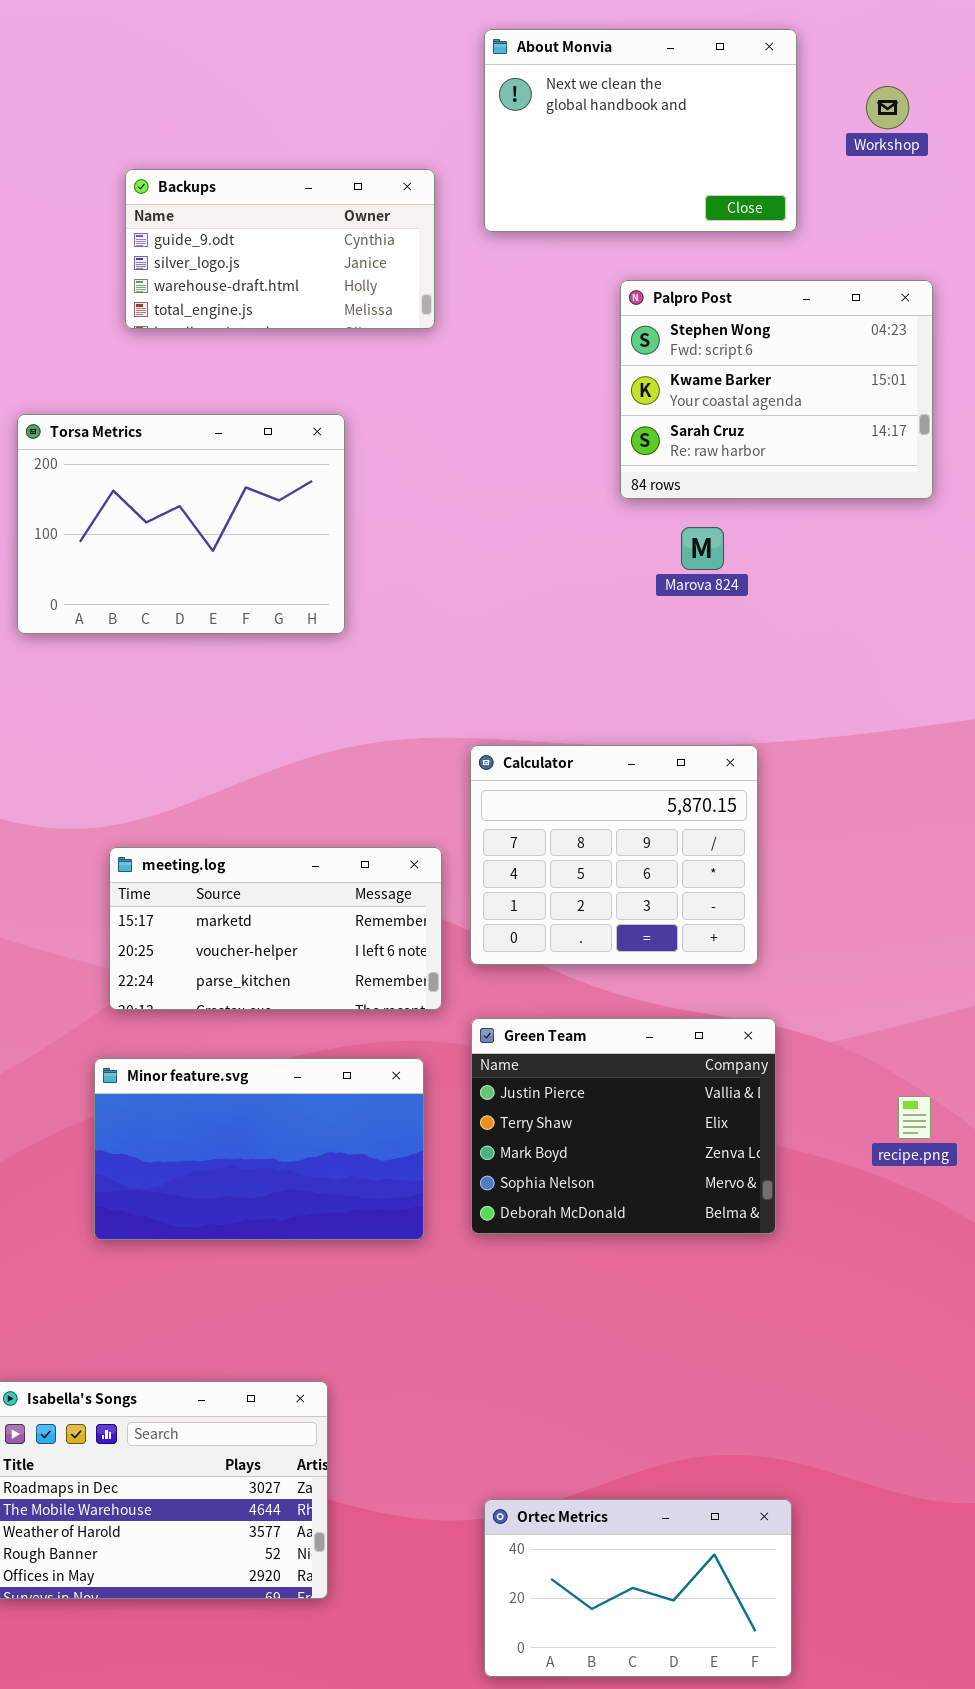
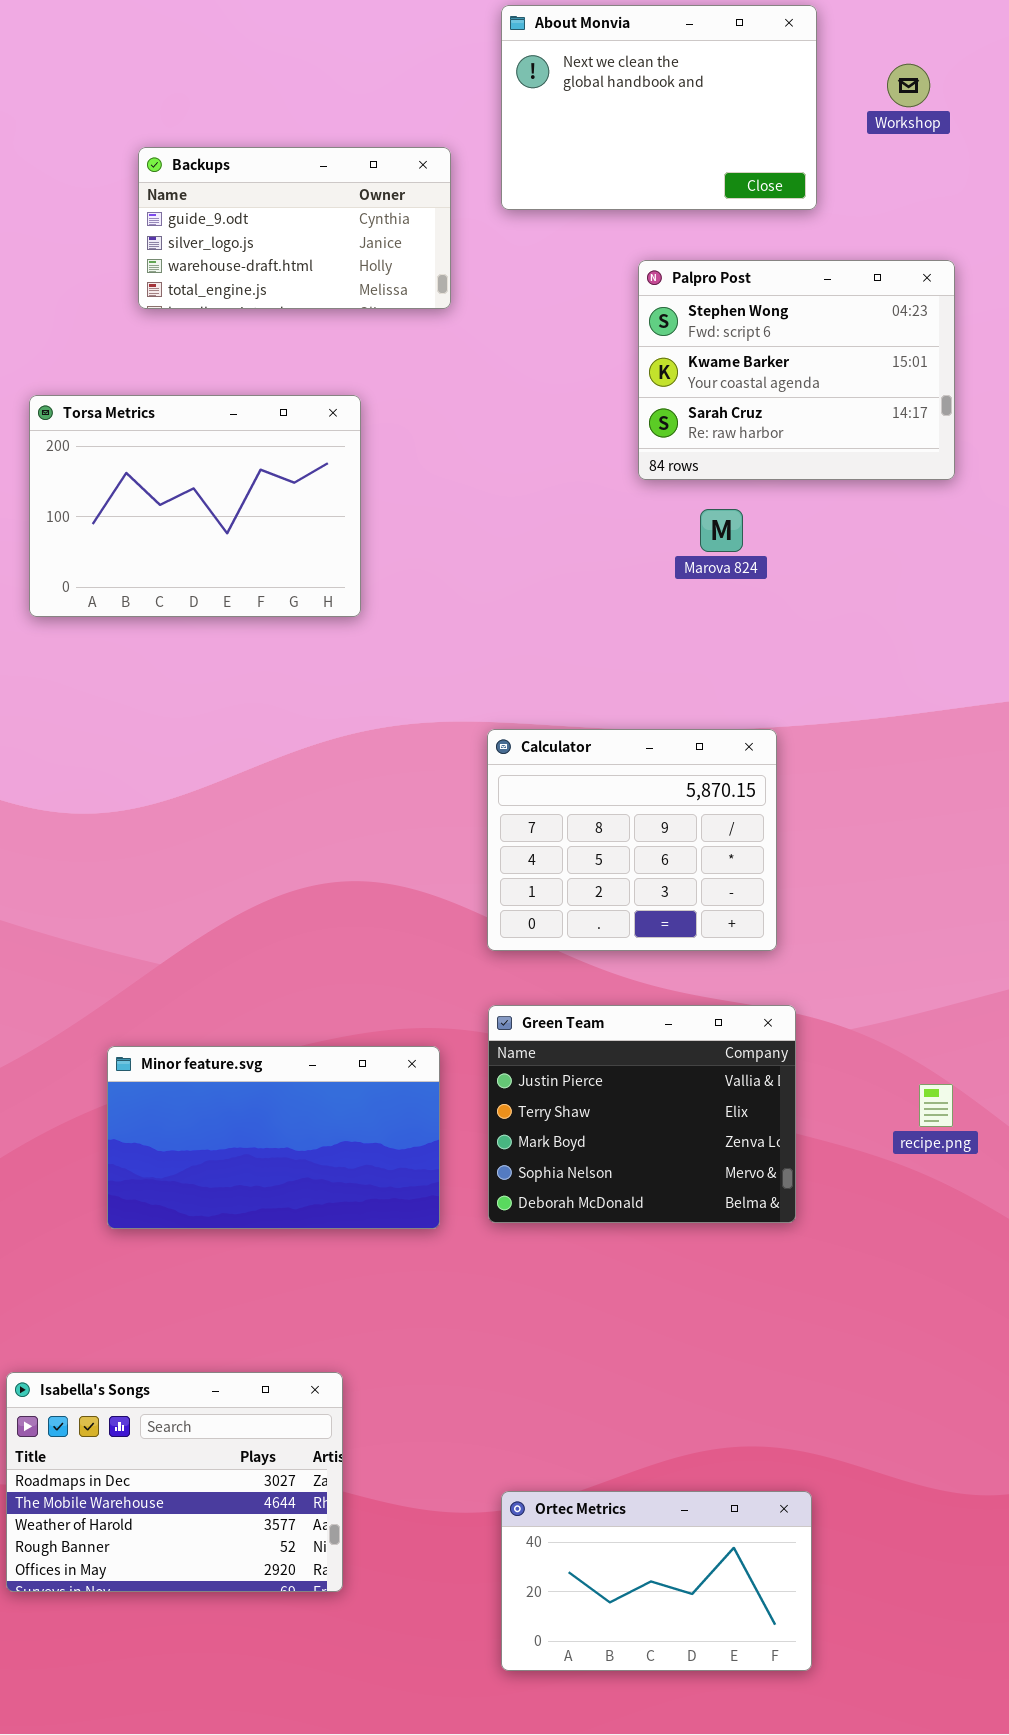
meeting.log: [109,847,442,1010] -> none, closed

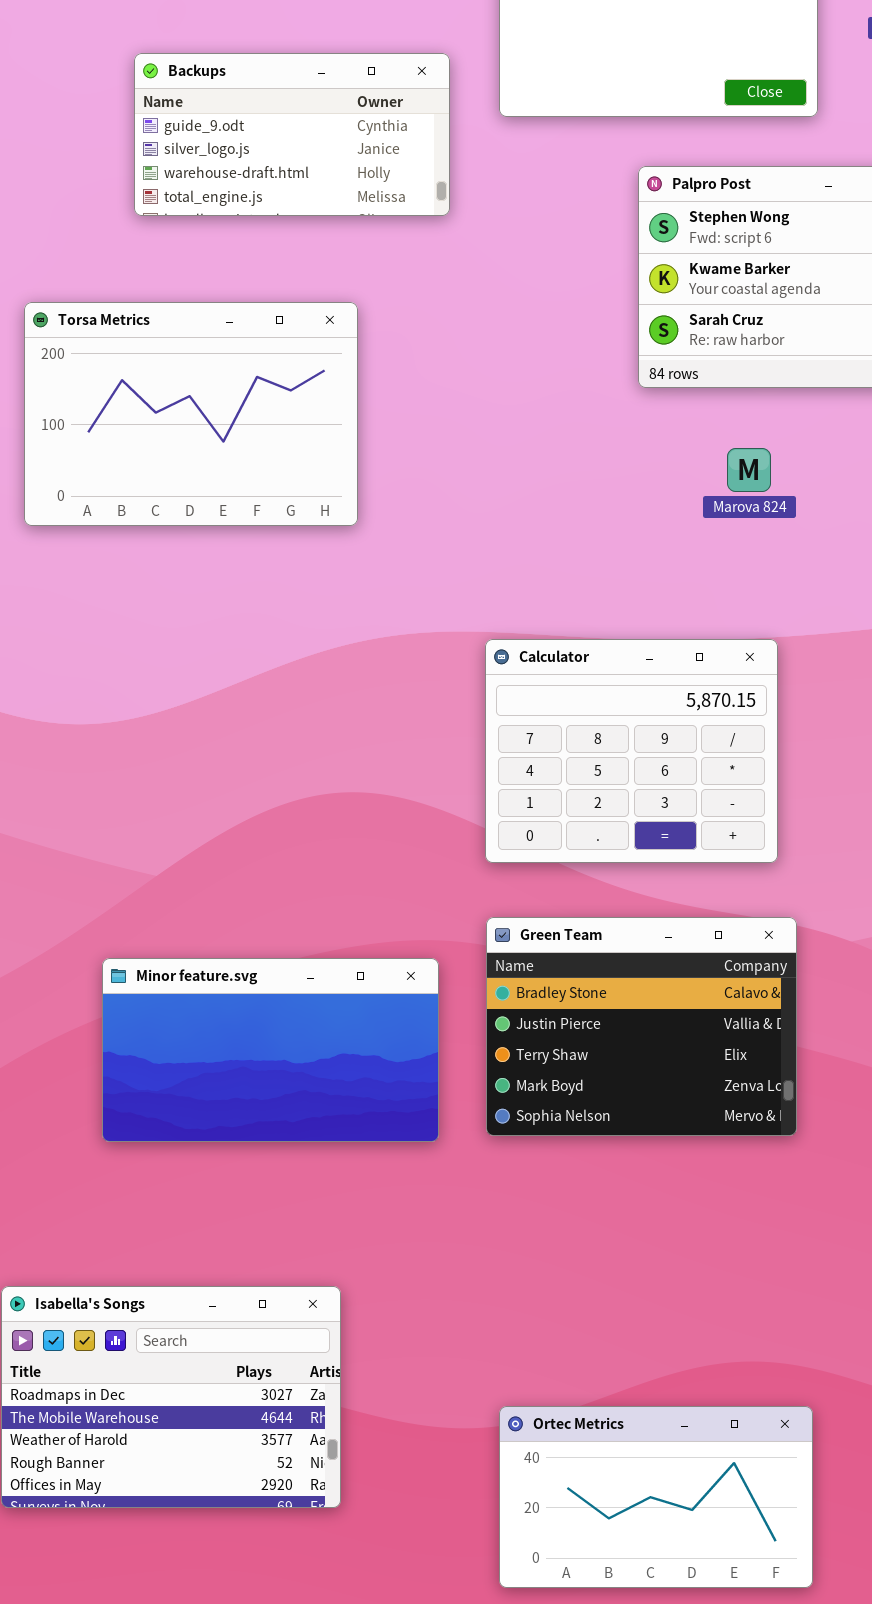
Marova 824: [700,509,743,552] -> [727,448,771,492], moved
Green Team: [488,1005,796,1223] -> [486,917,797,1136], scrolled up 1 row

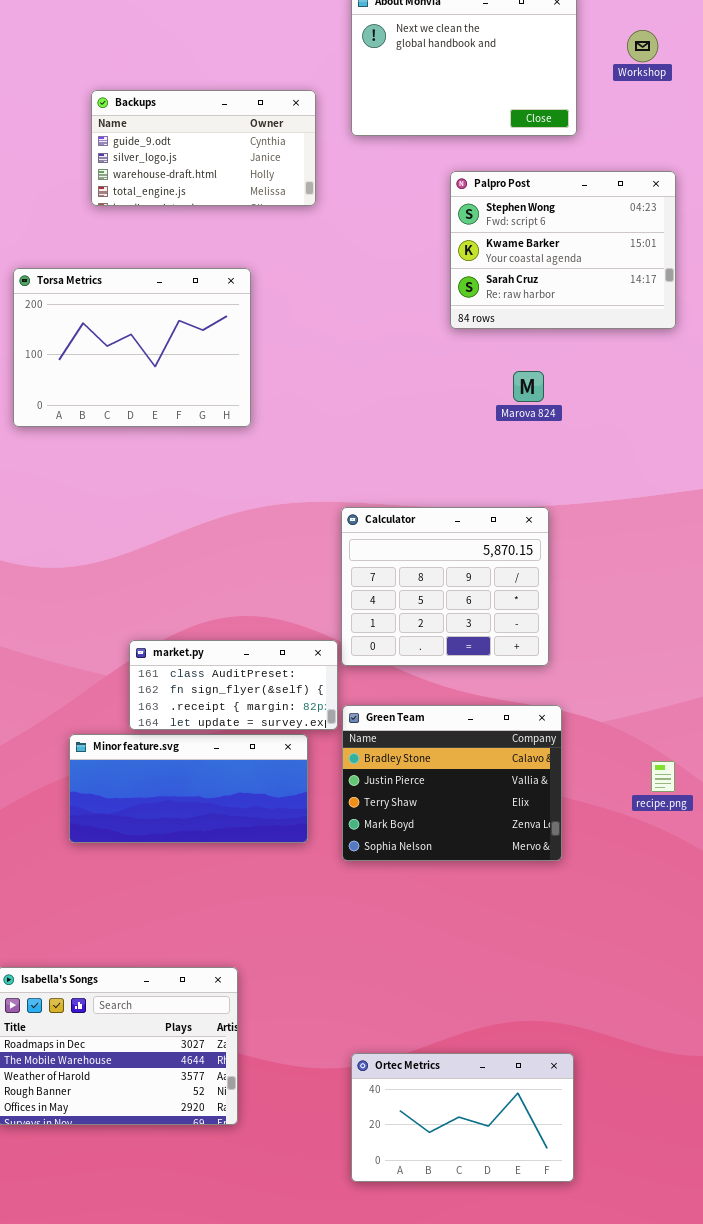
market.py: none -> [129,640,338,730], opened
Minor feature.svg: [102,958,439,1142] -> [69,734,308,843], resized

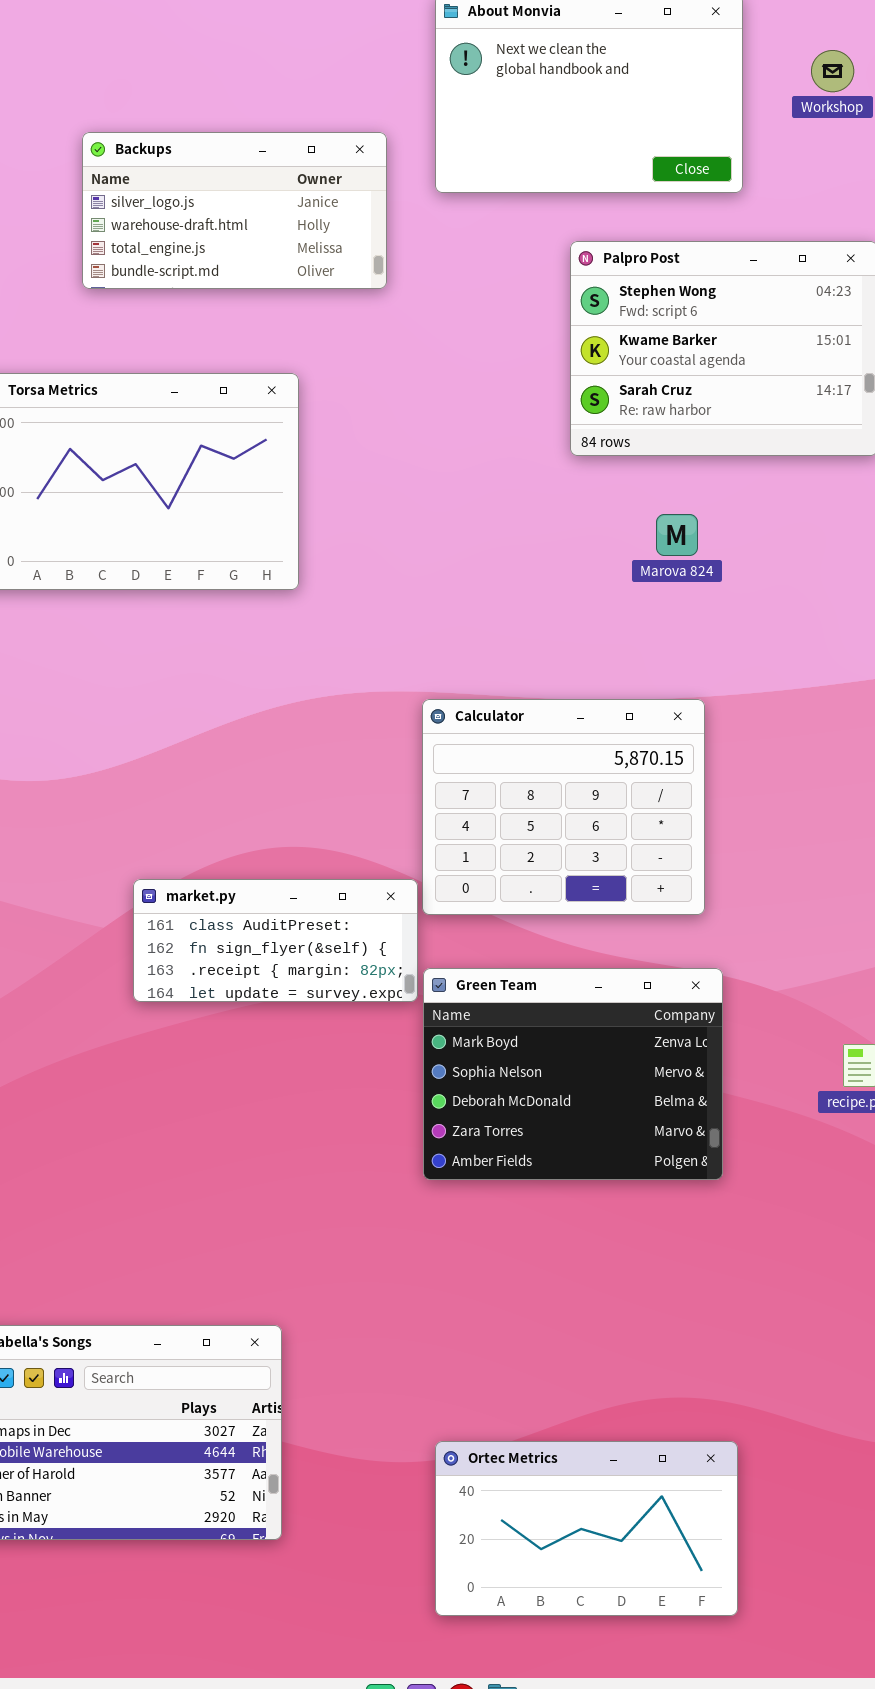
Backups: [91,90,316,206] -> [82,132,387,289], scrolled down 1 row
Green Team: [342,705,562,861] -> [423,968,723,1180], scrolled down 3 rows
Minor feature.svg: [69,734,308,843] -> none, closed

